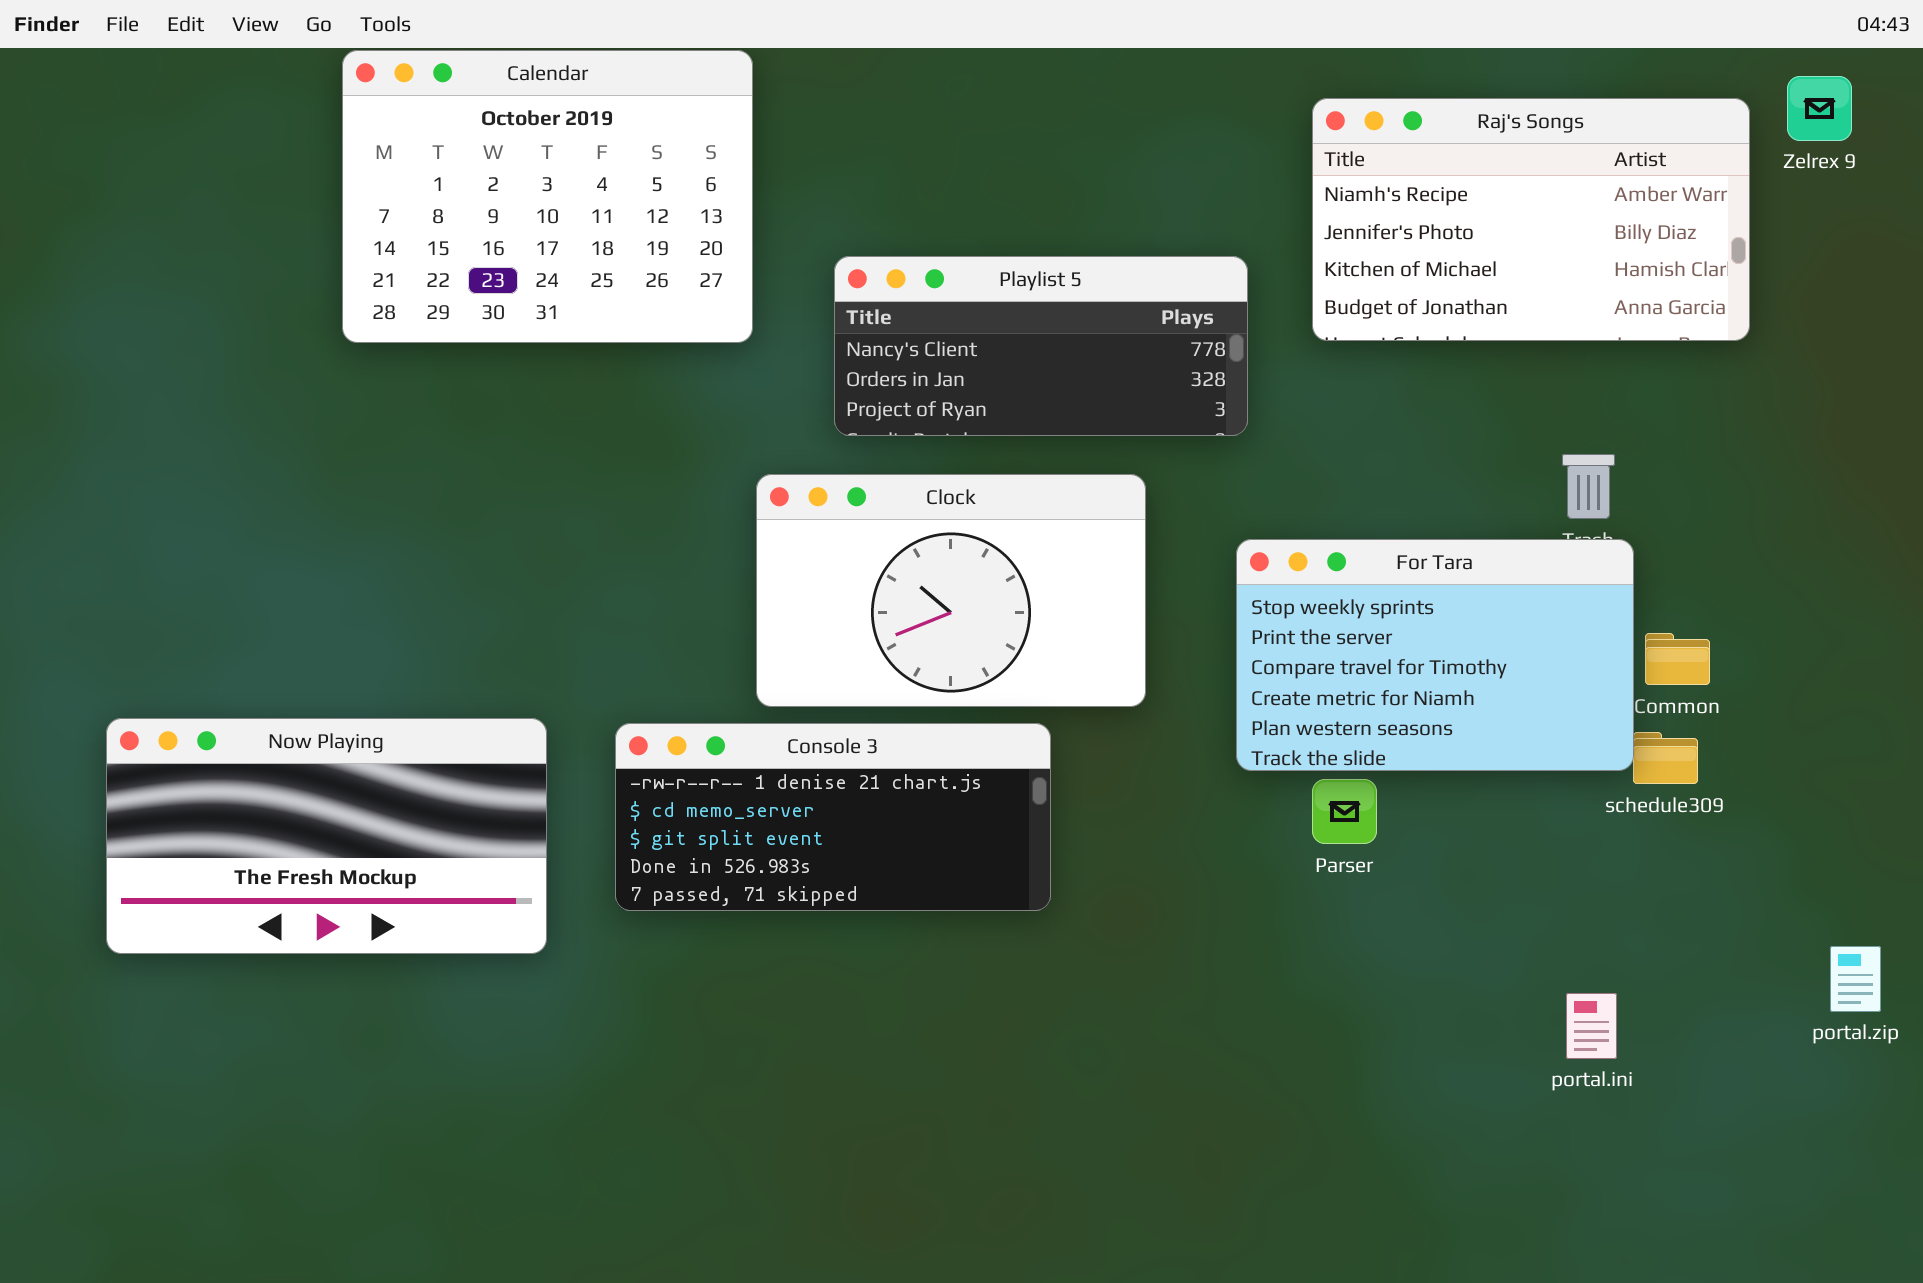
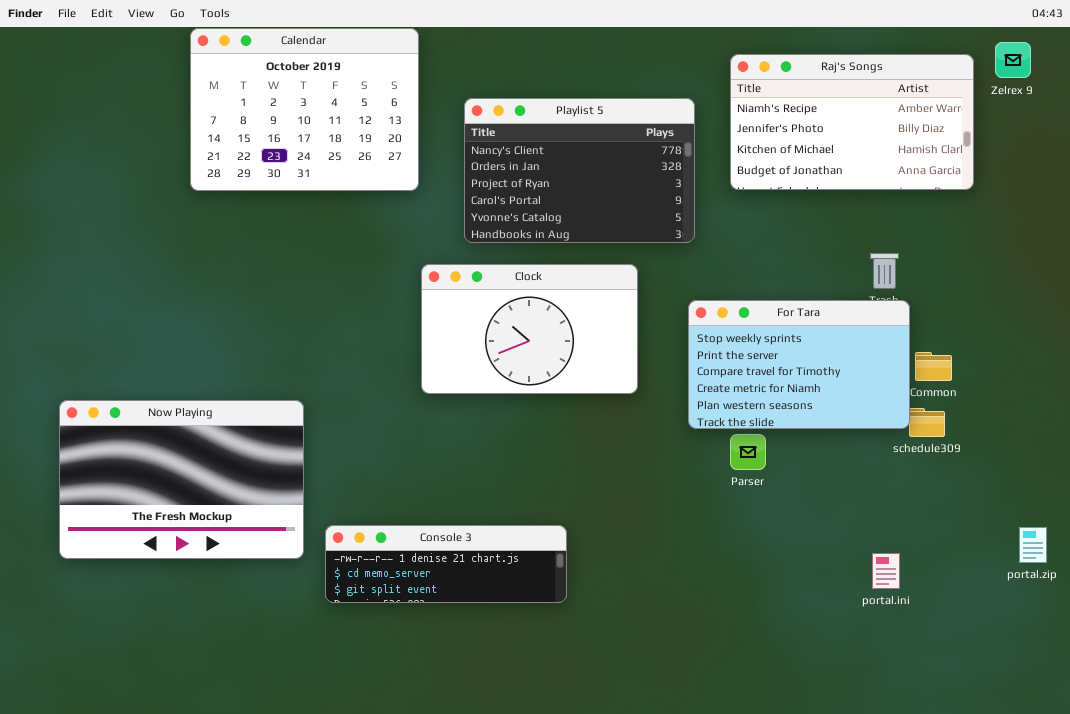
Playlist 5: [834,256,1248,436] -> [464,98,695,243], resized
Now Playing: [106,718,547,954] -> [59,400,304,559], resized
Console 3: [615,723,1051,911] -> [325,525,567,603], moved, resized

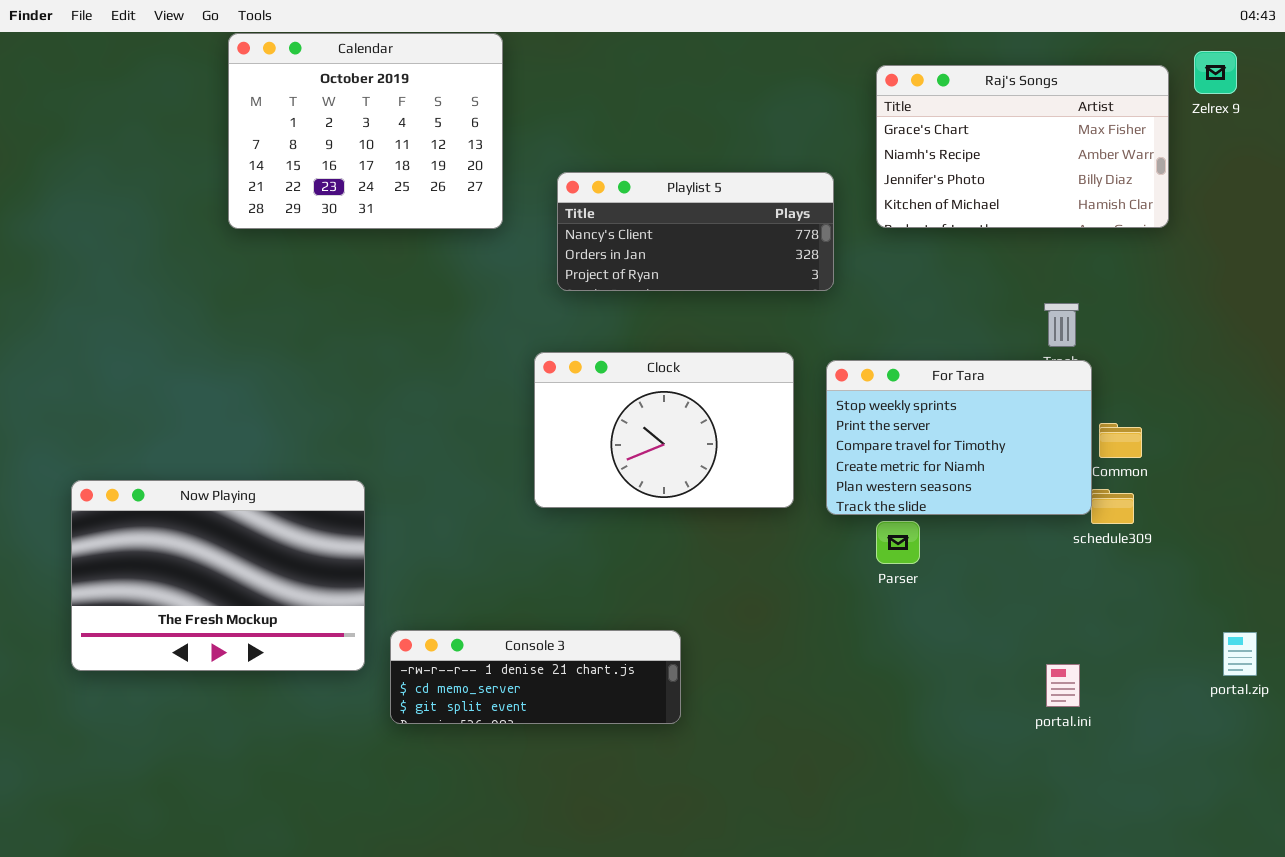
Raj's Songs: [730,54,974,190] -> [876,65,1169,228], scrolled up 1 row
Playlist 5: [464,98,695,243] -> [557,172,834,291], resized
Clock: [421,264,638,394] -> [534,352,794,508], moved

